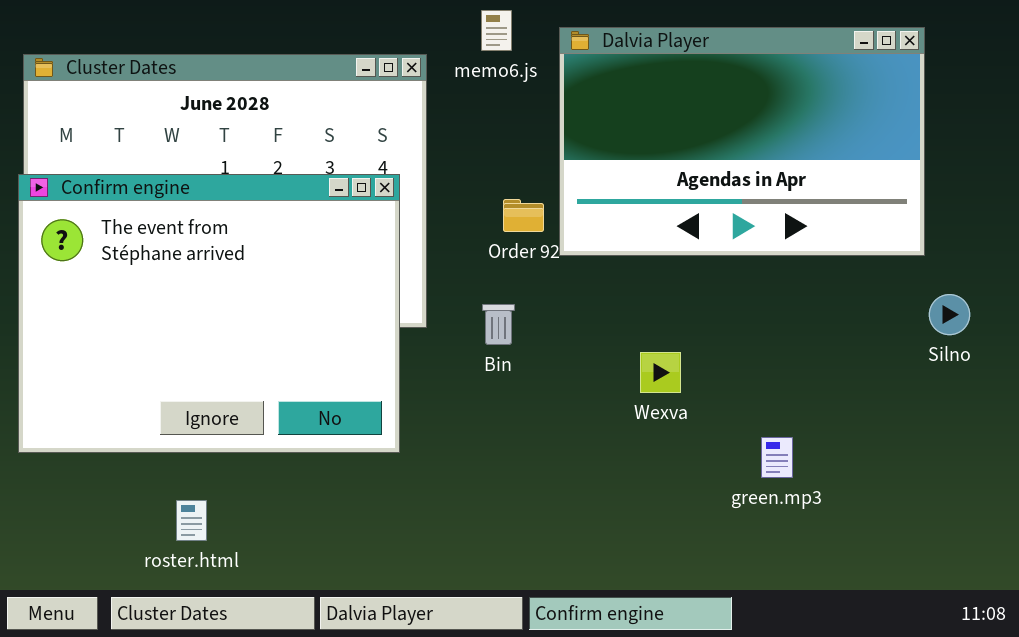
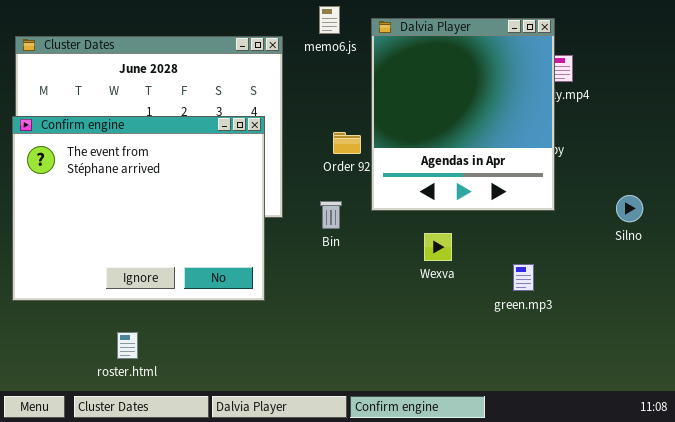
Dalvia Player: [559,27,925,256] -> [371,18,555,211], resized
green.mp3: [761,437,793,478] -> [513,264,534,291], moved

